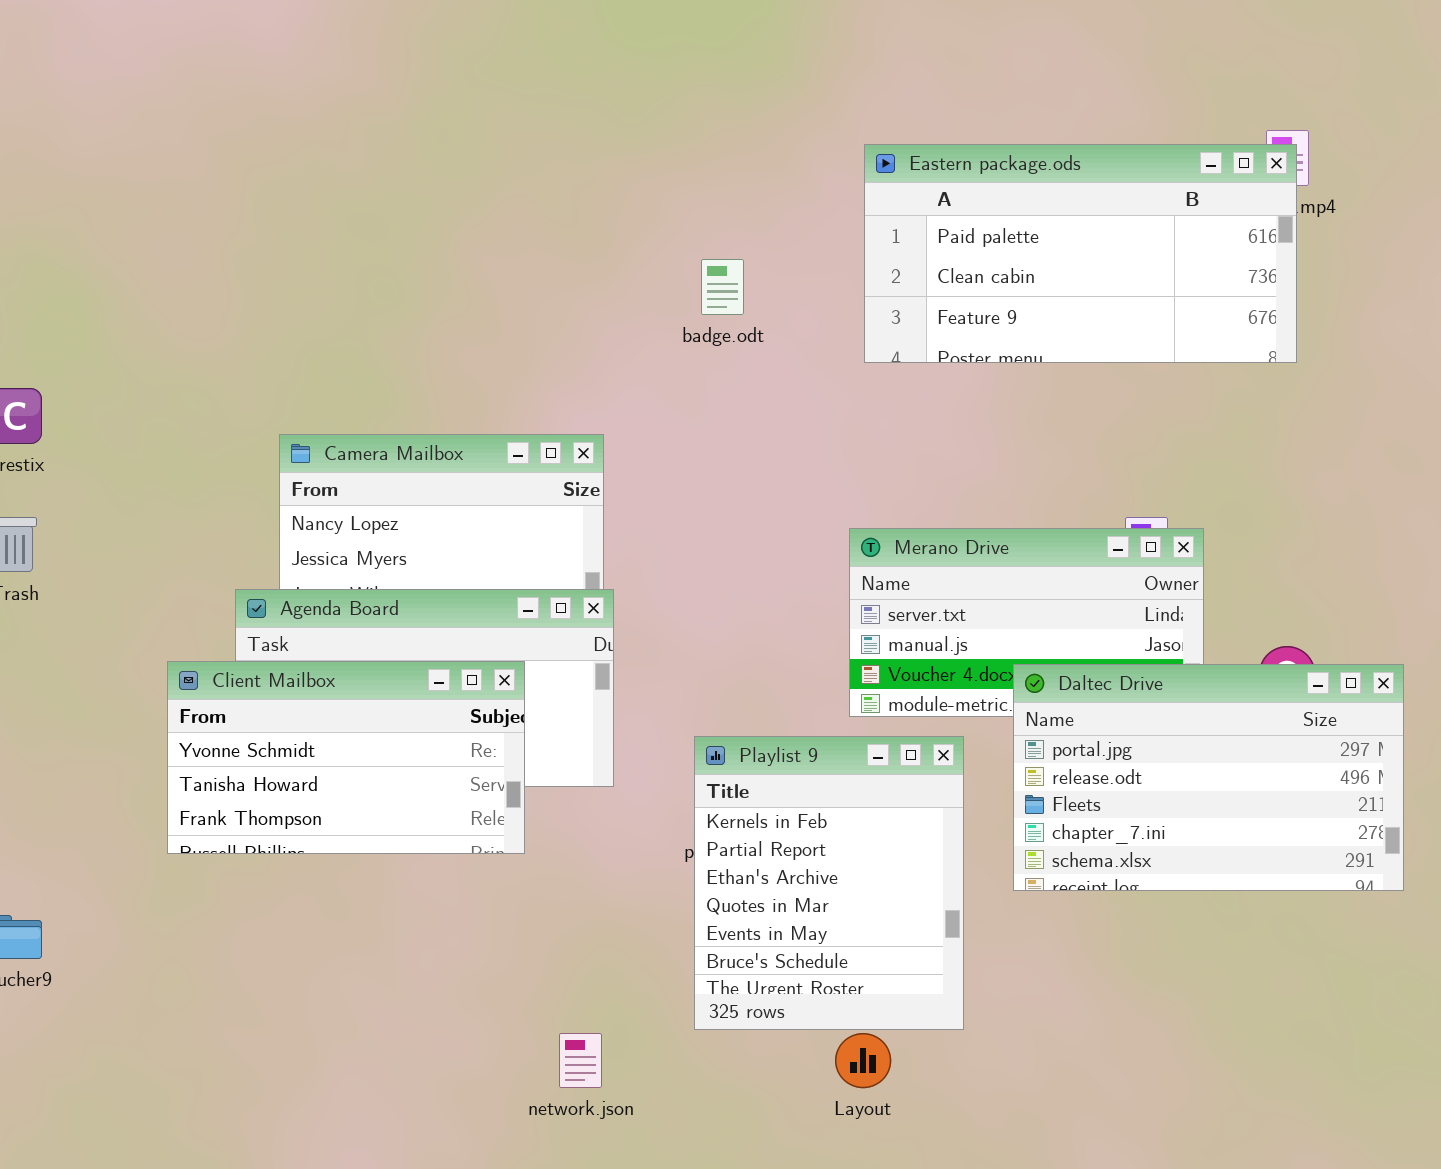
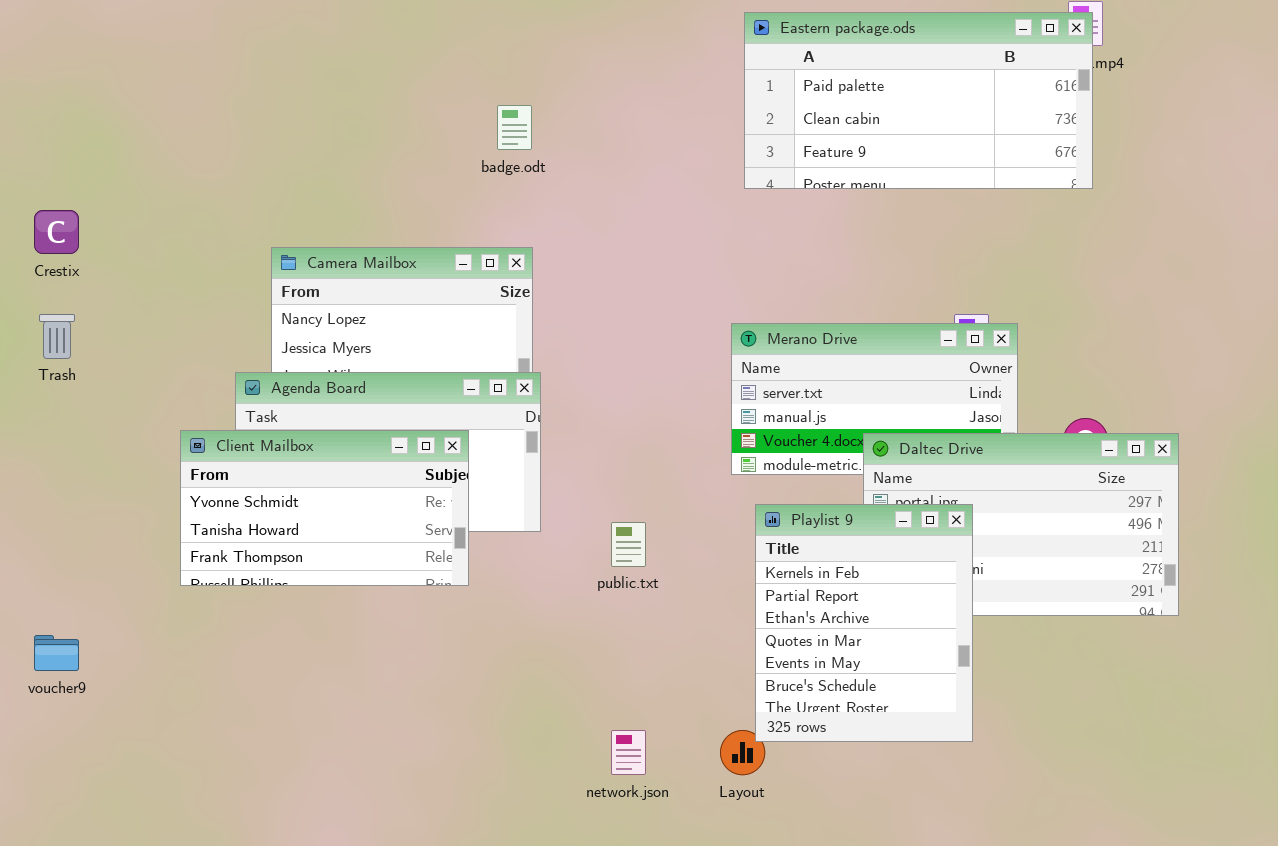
badge.odt: [701,259,744,315] -> [497,105,532,150], moved
Playlist 9: [694,736,964,1030] -> [755,504,973,742], moved
network.json: [559,1033,602,1088] -> [611,730,646,775], moved

